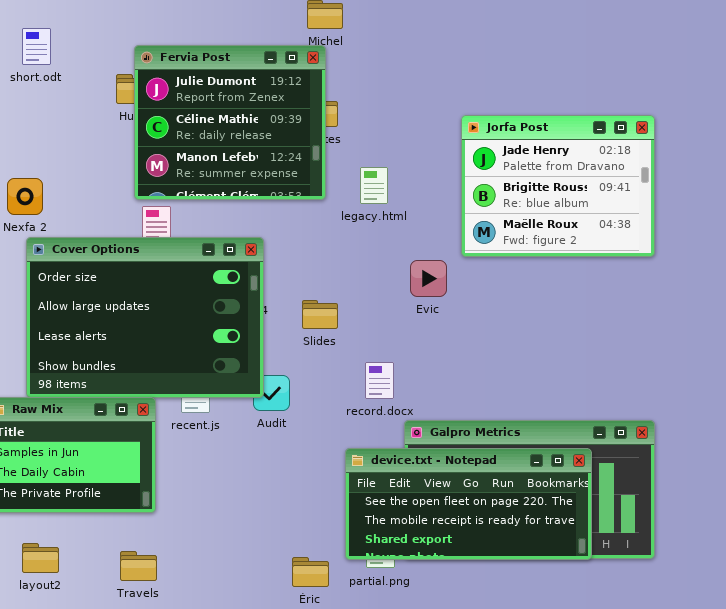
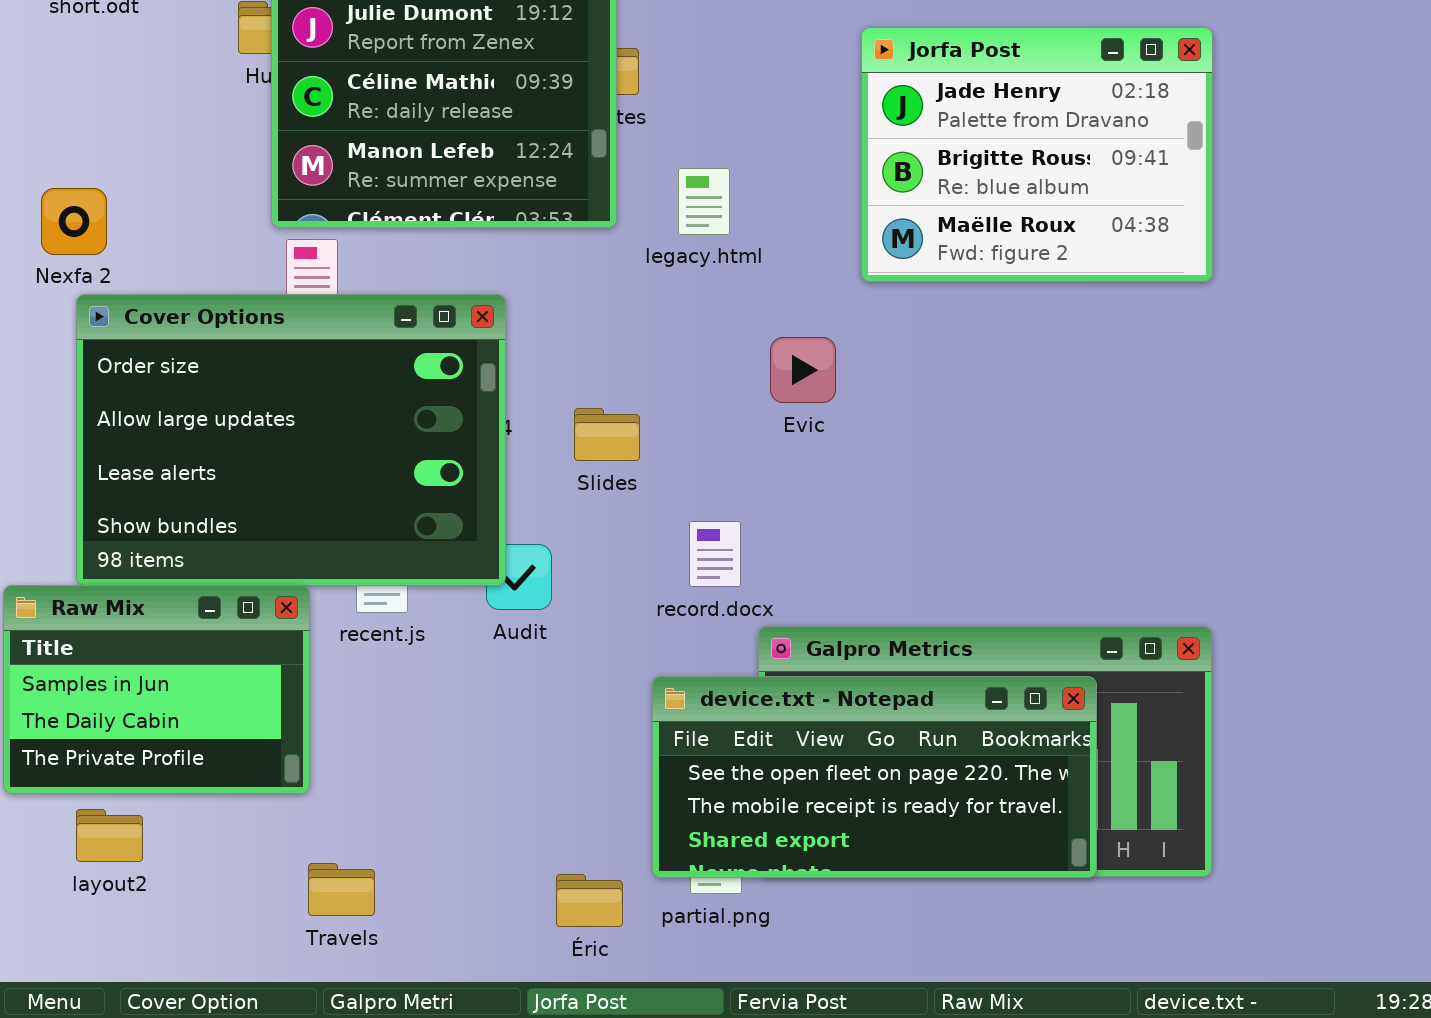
Jorfa Post: [461,115,655,257] -> [861,27,1213,282], moved
layout2: [22,543,59,573] -> [76,809,143,862], moved
Travels: [120,551,157,581] -> [308,863,375,916], moved

